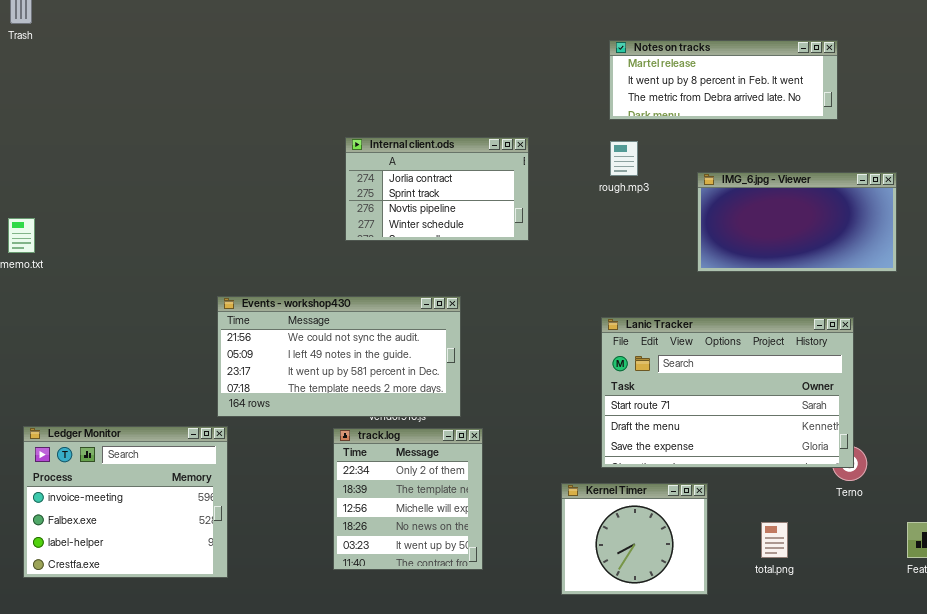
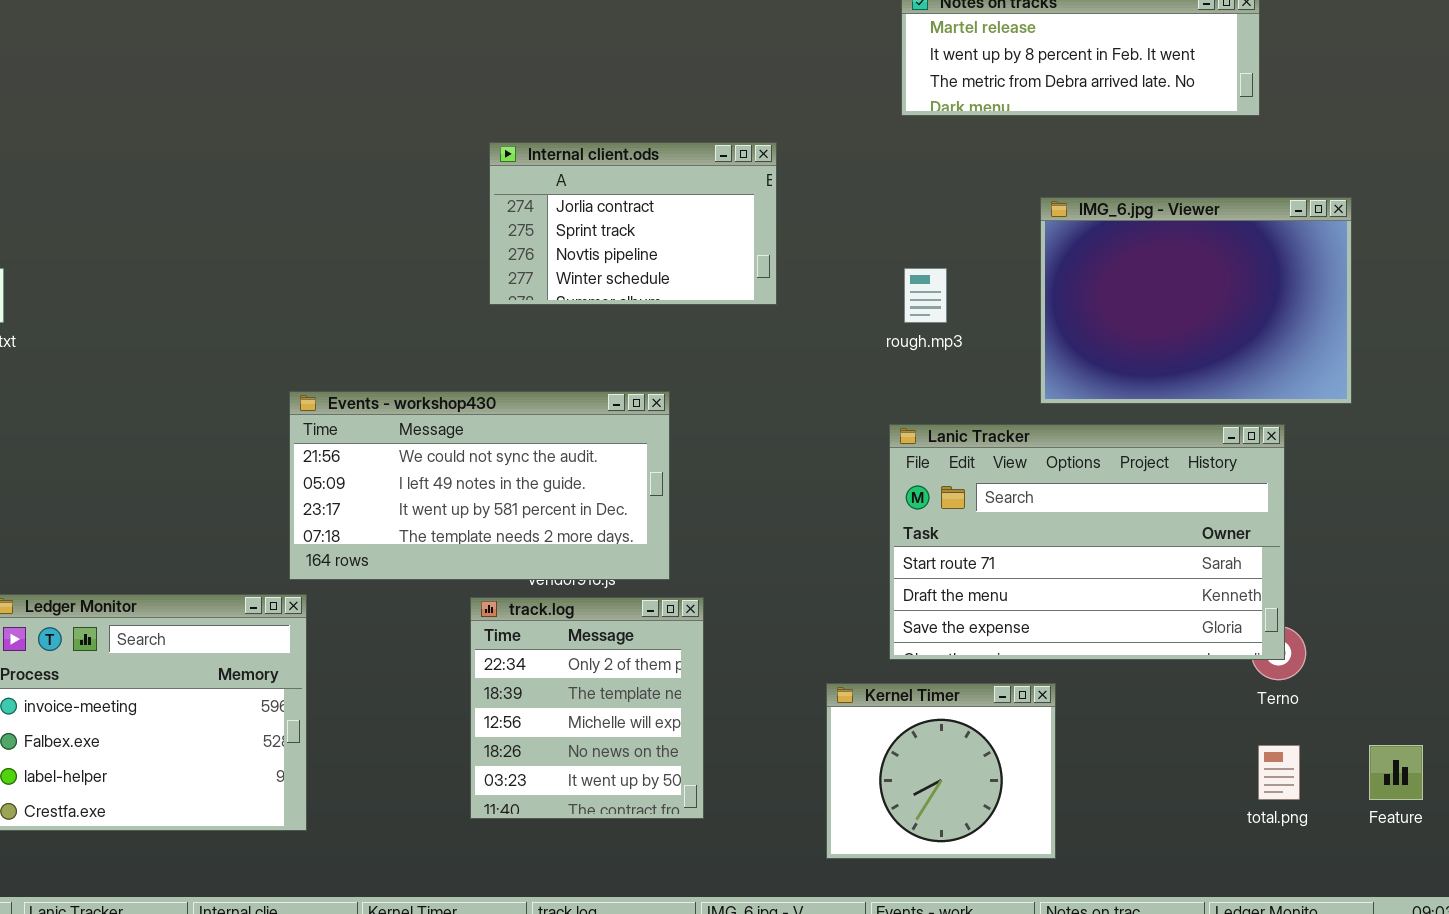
rough.mp3: [610,141,638,176] -> [904,268,947,323], moved
IMG_6.jpg - Viewer: [697,172,897,272] -> [1040,197,1352,404], resized
total.png: [761,522,788,558] -> [1258,745,1300,800], moved

